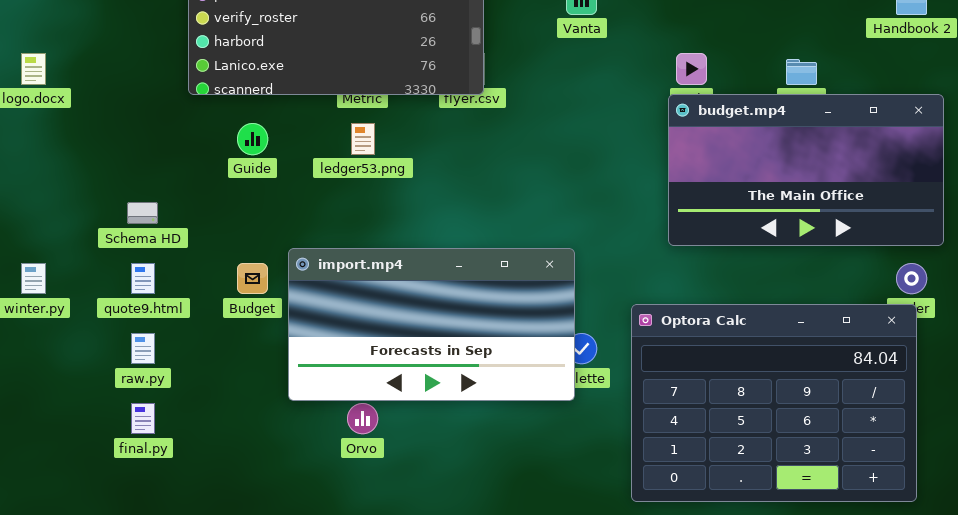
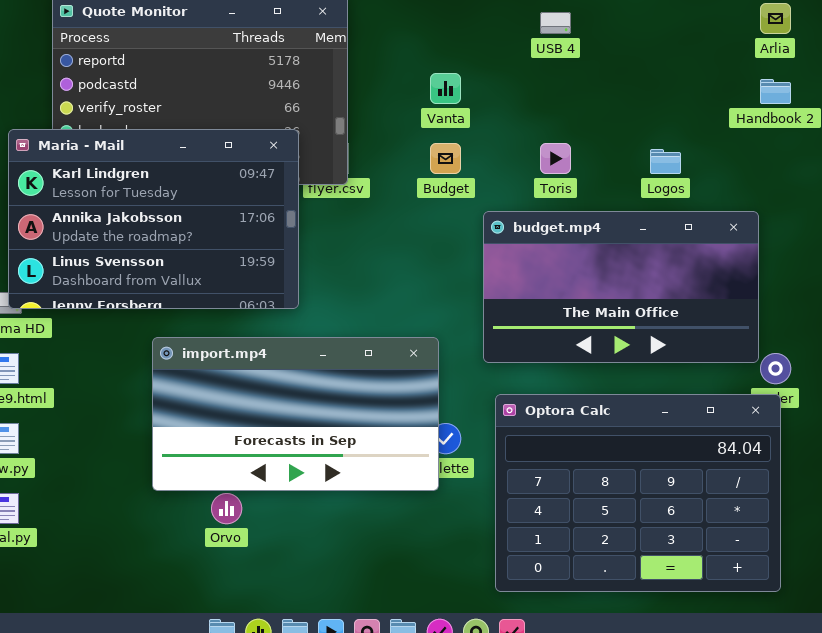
Maria - Mail: none -> [8,129,299,309], opened
budget.mp4: [668,94,944,246] -> [483,211,759,363], moved
Budget: [237,263,268,294] -> [430,143,461,174], moved

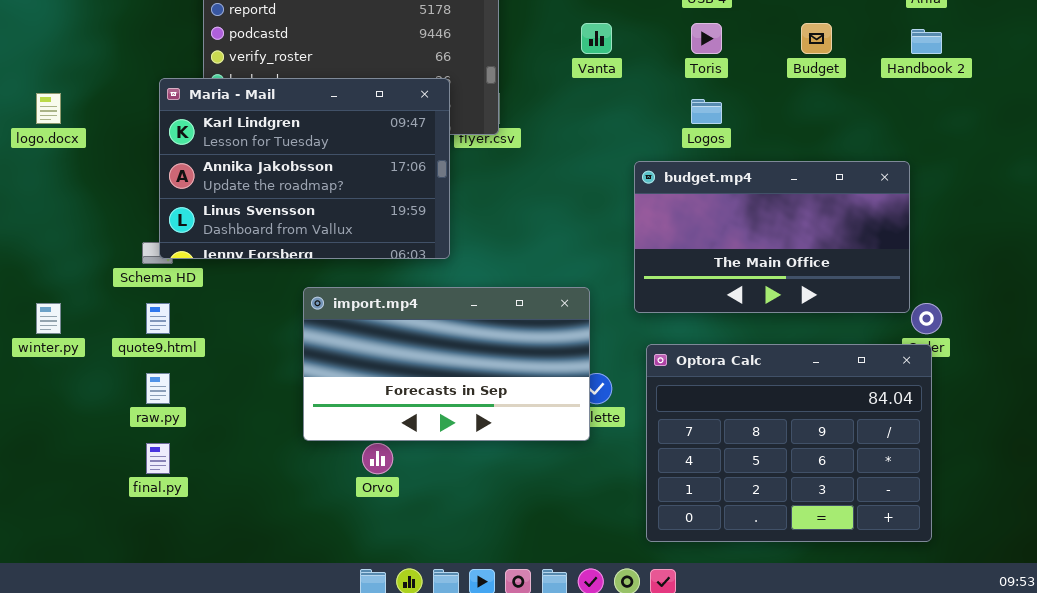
Budget: [430,143,461,174] -> [801,23,832,54], moved
Toris: [540,143,571,174] -> [691,23,722,54], moved
Logos: [650,149,681,174] -> [691,99,722,124], moved

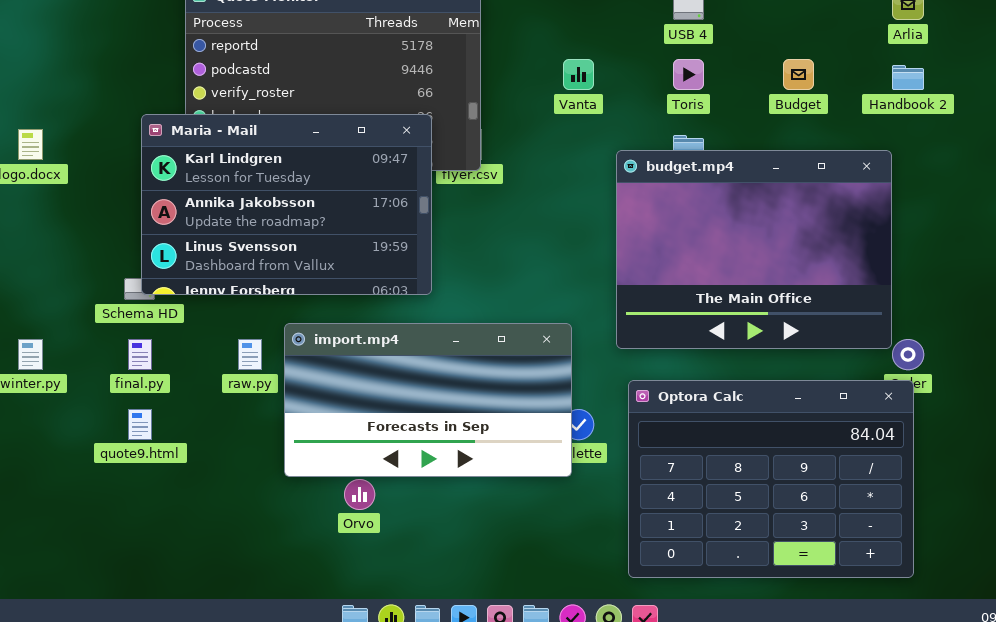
budget.mp4: [634,161,910,313] -> [616,150,892,349], resized
quote9.html: [146,303,170,334] -> [128,409,152,440], moved
raw.py: [146,373,170,404] -> [238,339,262,370], moved
final.py: [146,443,170,474] -> [128,339,152,370], moved

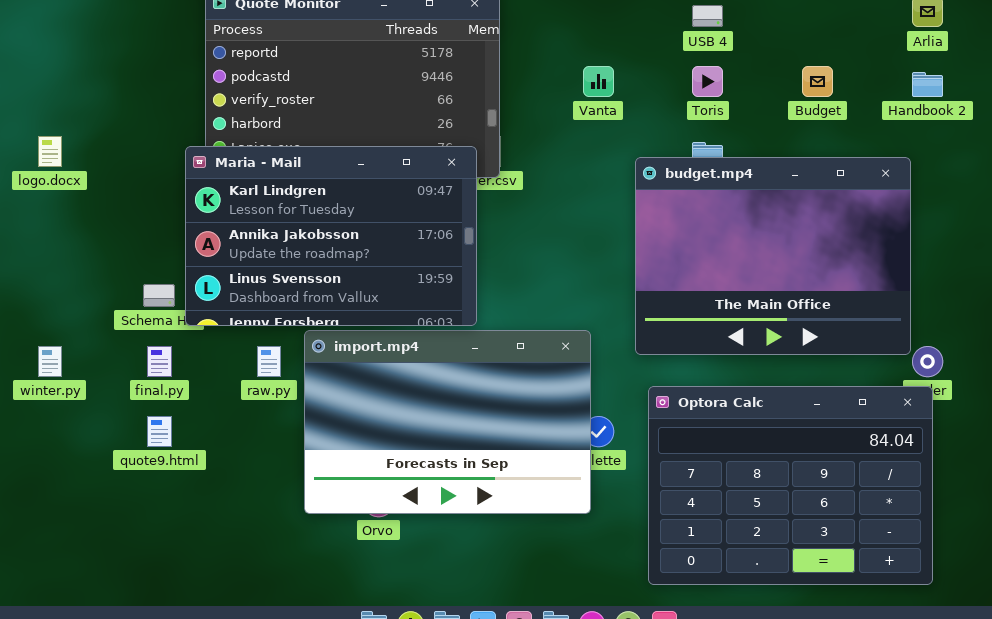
Maria - Mail: [141,114,432,295] -> [185,146,477,326], moved
import.mp4: [284,323,572,477] -> [304,330,591,514], resized

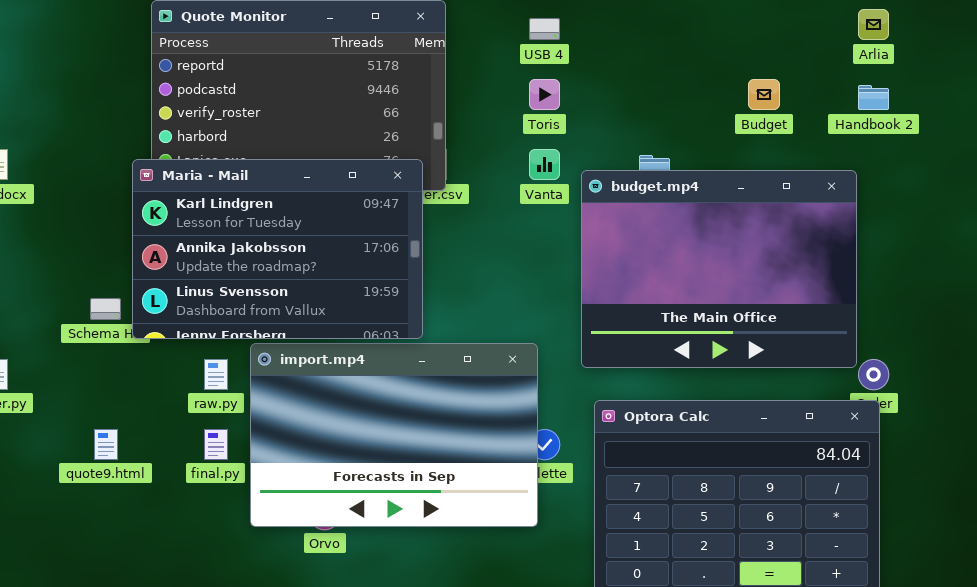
USB 4: [692,5,723,27] -> [529,18,560,40], moved
Vanta: [583,66,614,97] -> [529,149,560,180], moved
Toris: [692,66,723,97] -> [529,79,560,110], moved
final.py: [147,346,172,377] -> [204,429,228,460], moved

